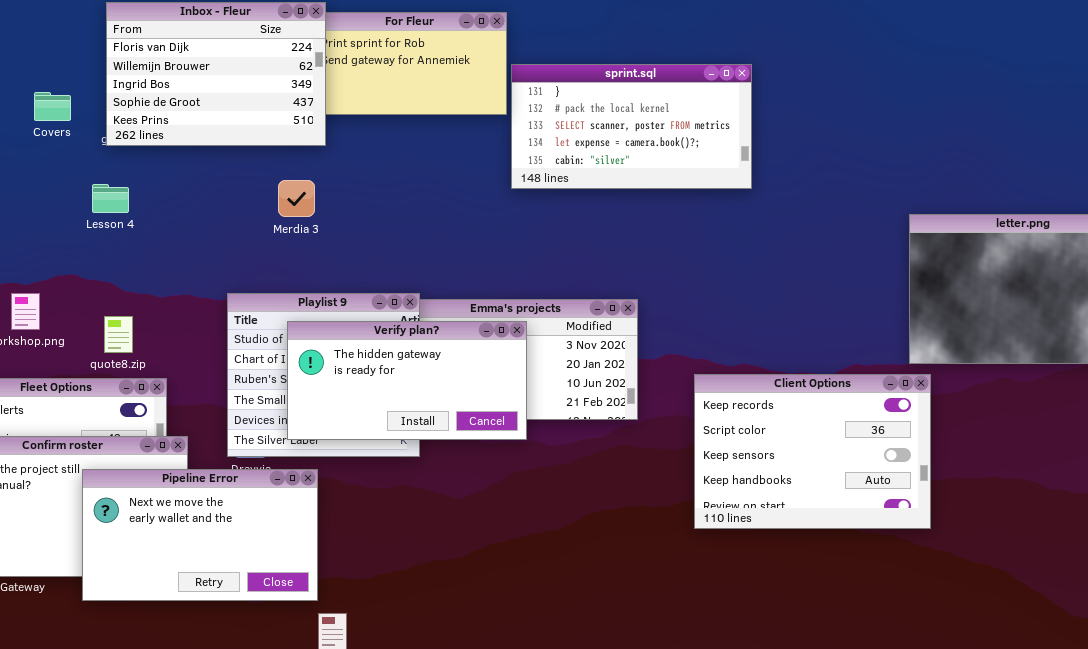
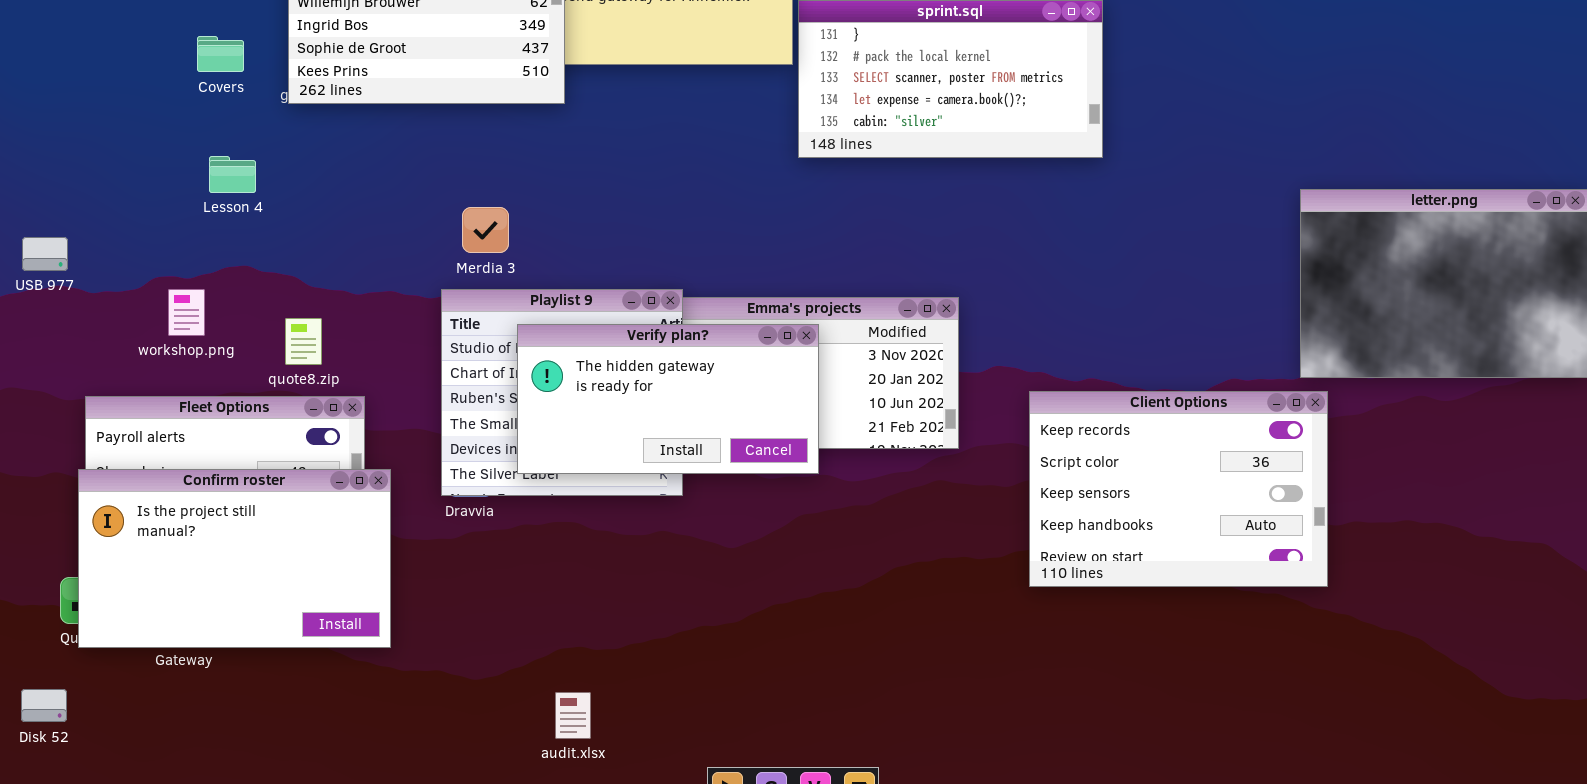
Merdia 3: [278,180,315,217] -> [462,207,509,253], moved
Lesson 4: [92,184,129,213] -> [209,156,256,193], moved
Pipeline Error: [82,469,318,601] -> none, closed

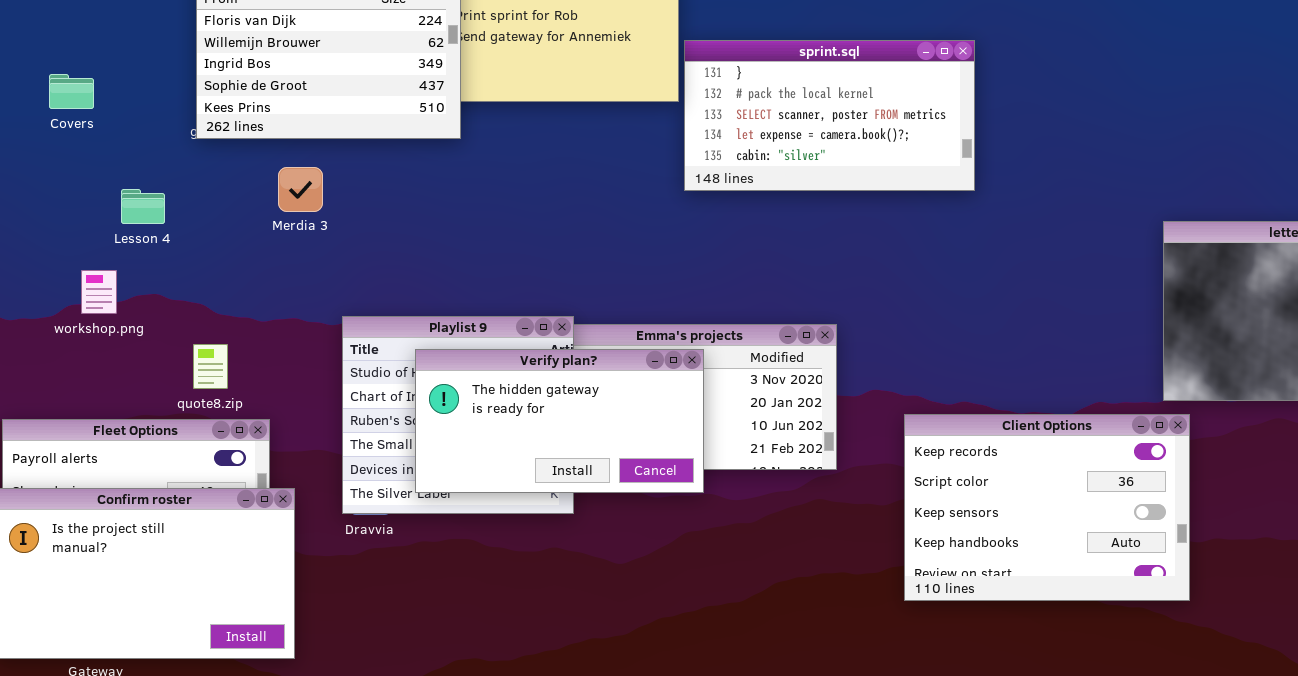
Covers: [197,36,244,72] -> [49,74,94,109], moved
Merdia 3: [462,207,509,253] -> [278,167,323,212], moved
workshop.png: [168,289,205,336] -> [81,270,117,314], moved

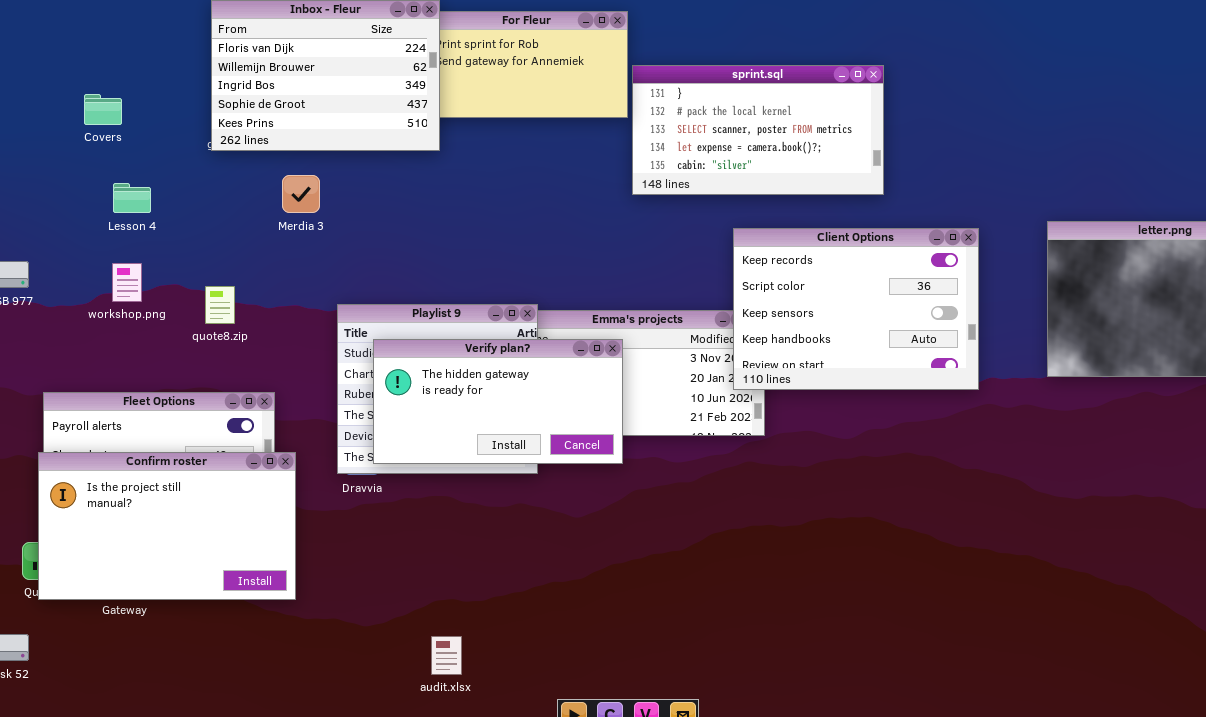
Lesson 4: [121,189,165,224] -> [113,183,151,213], moved
quote8.zip: [193,344,228,389] -> [205,286,235,324], moved
Verify plan?: [415,349,704,493] -> [373,339,623,464], moved
Client Options: [904,414,1190,601] -> [733,228,979,390], moved

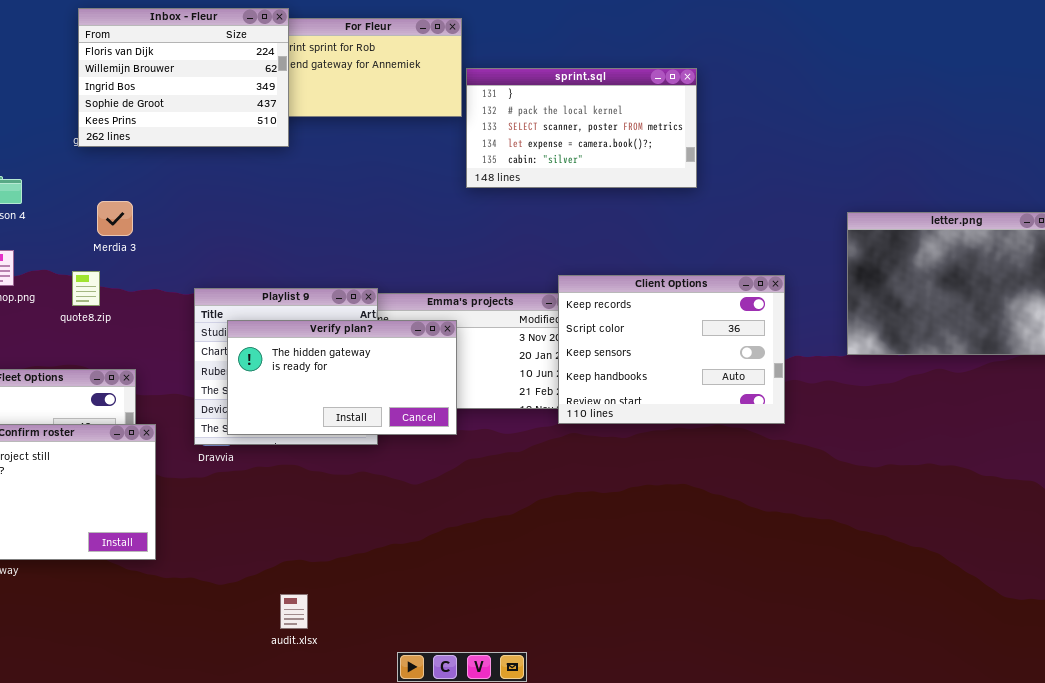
Merdia 3: [282,175,320,213] -> [97,201,133,236], moved
Client Options: [733,228,979,390] -> [558,275,785,424], moved

